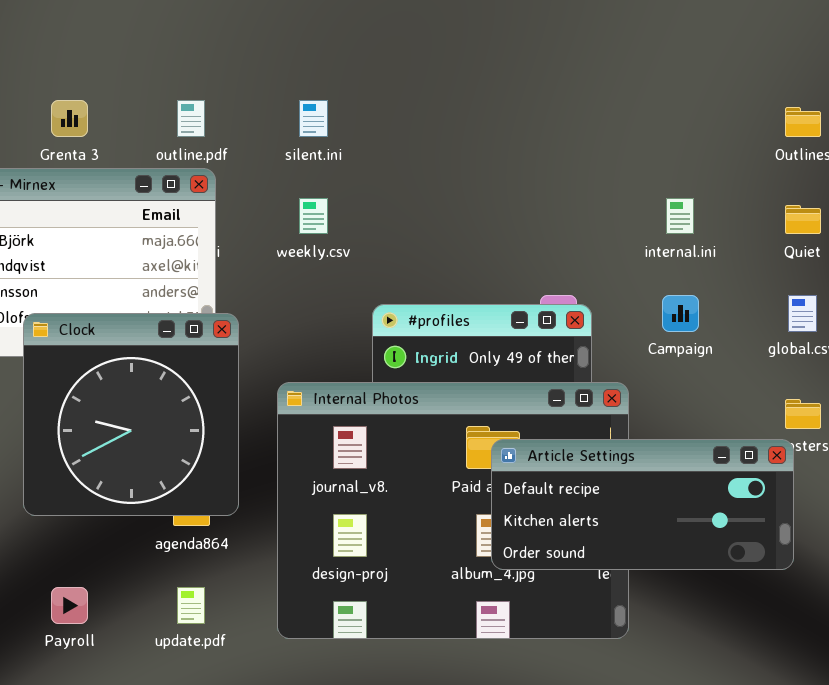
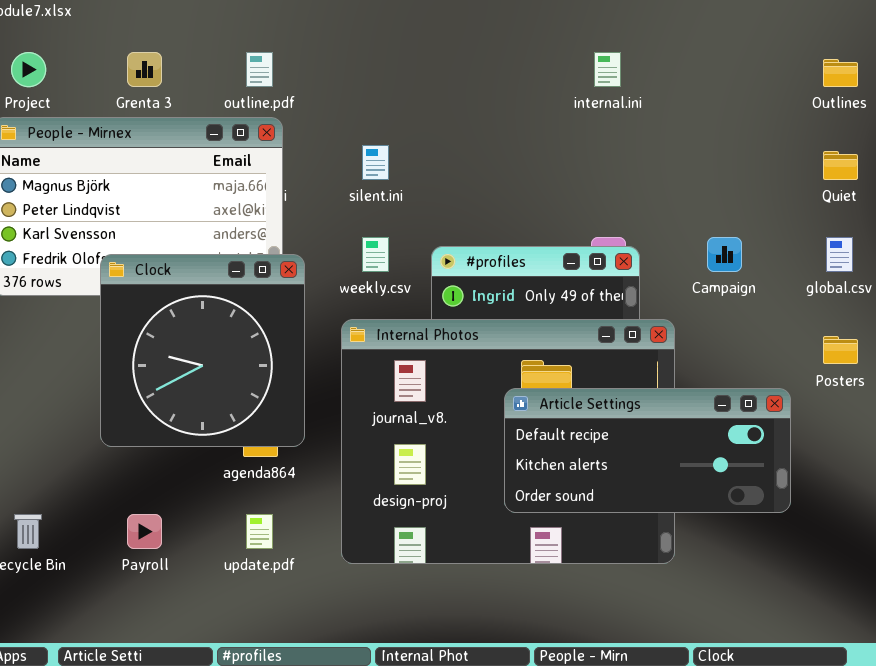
silent.ini: [299,100,328,137] -> [362,145,389,180], moved
weekly.csv: [299,198,328,234] -> [362,237,389,272], moved
internal.ini: [666,198,694,234] -> [594,52,621,87], moved
Article Settings: [491,439,794,570] -> [504,388,791,513], moved

